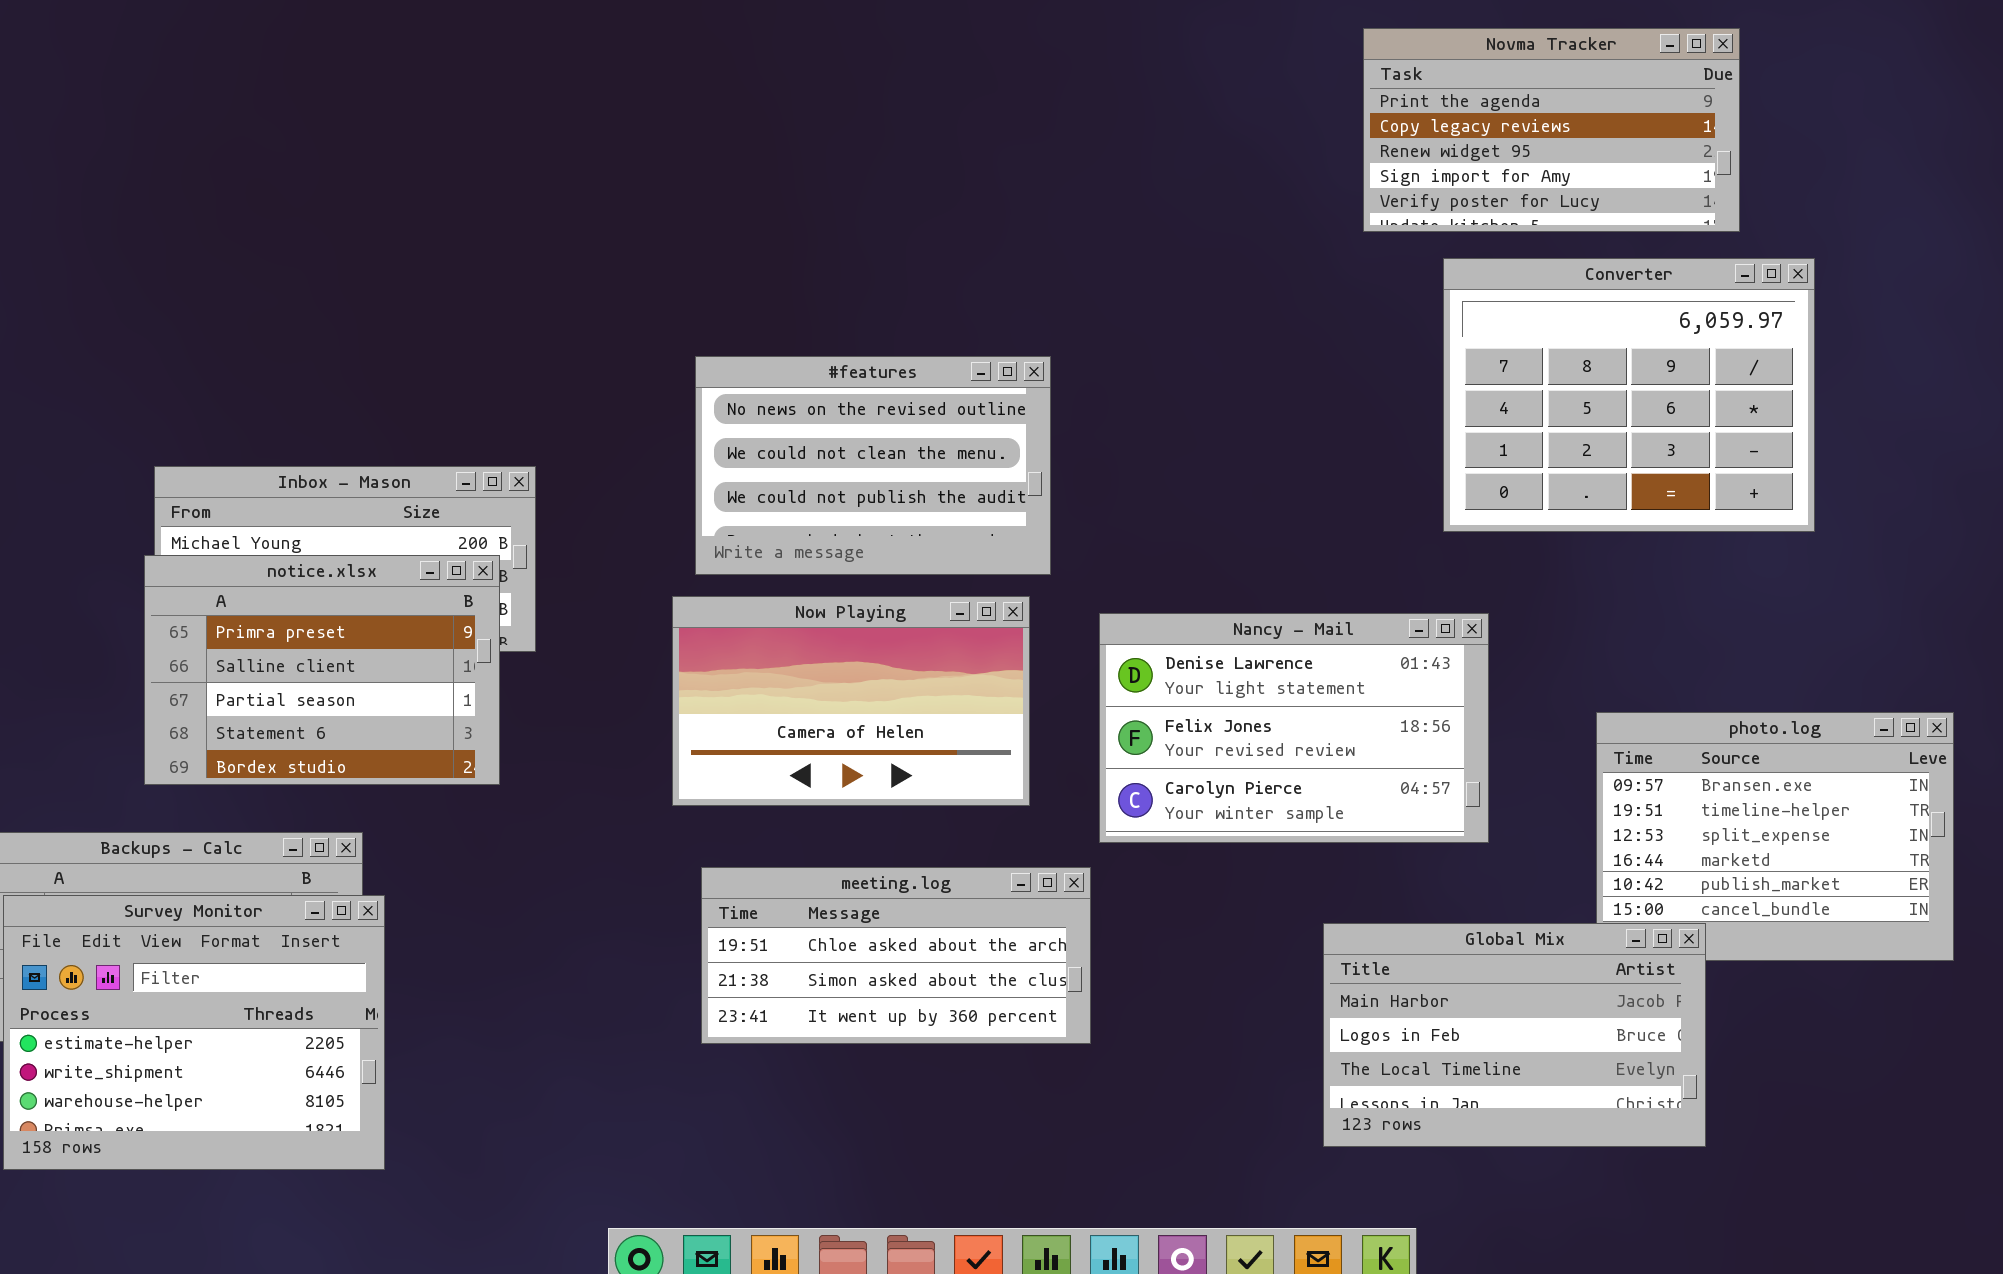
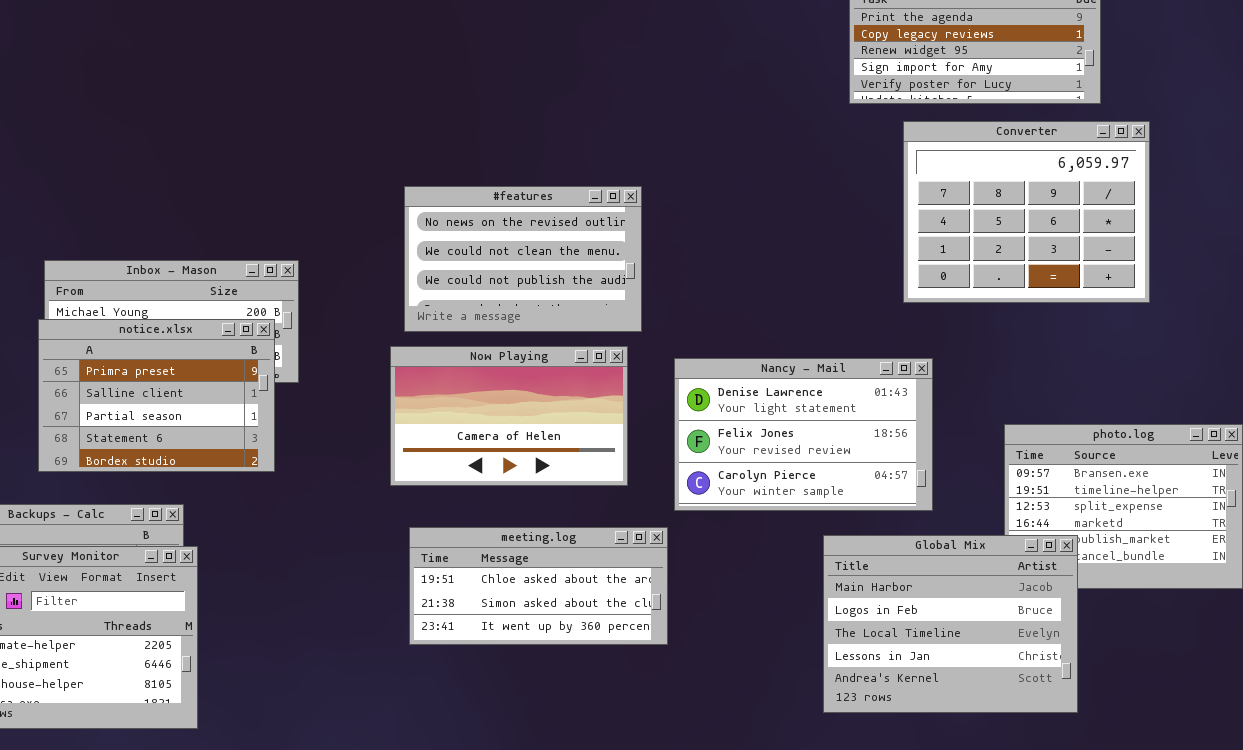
Global Mix: [1323,923,1706,1147] -> [823,535,1078,713], resized

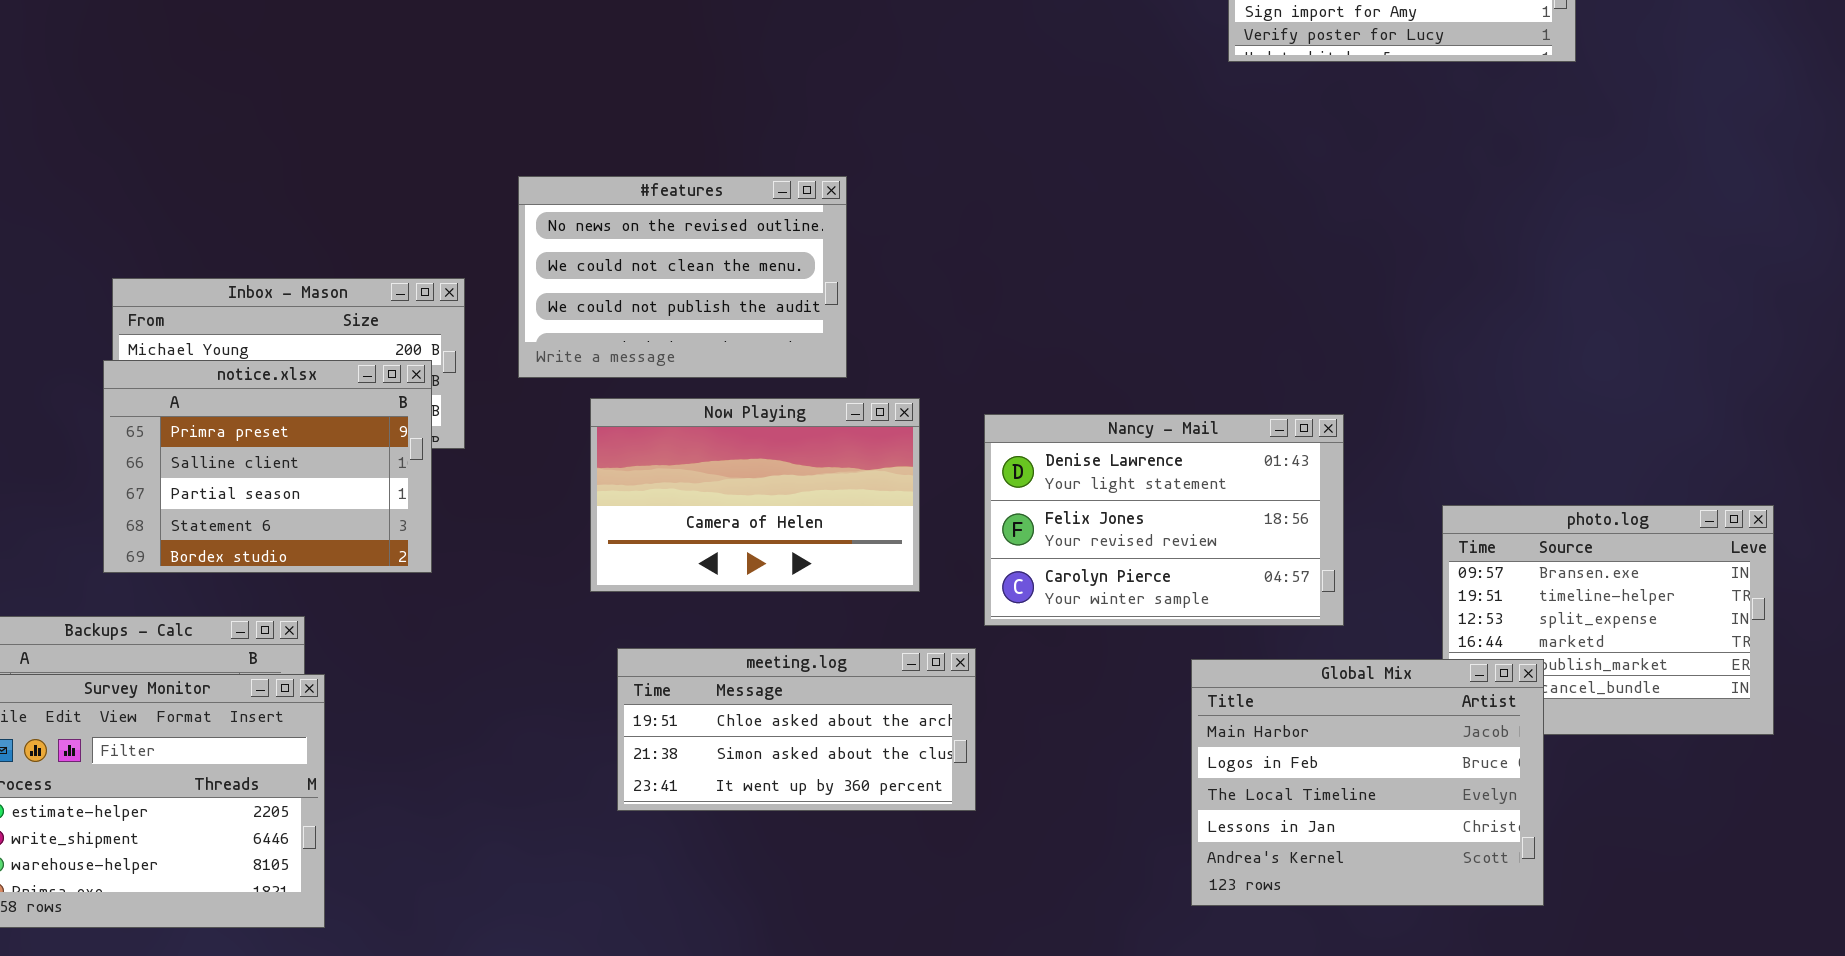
Converter: [903,121,1150,303] -> none, closed
#features: [404,186,642,332] -> [518,176,847,378], moved

